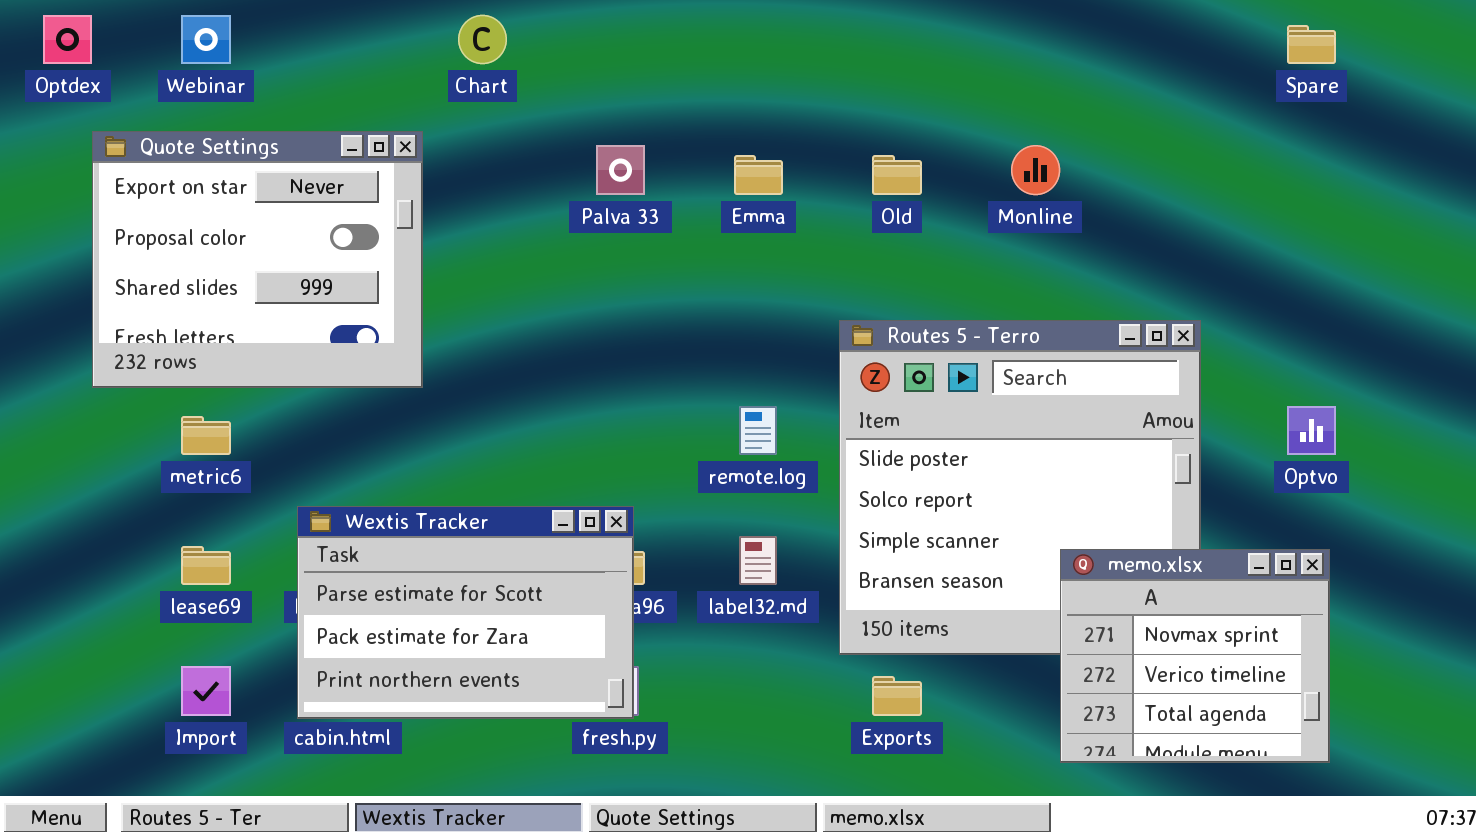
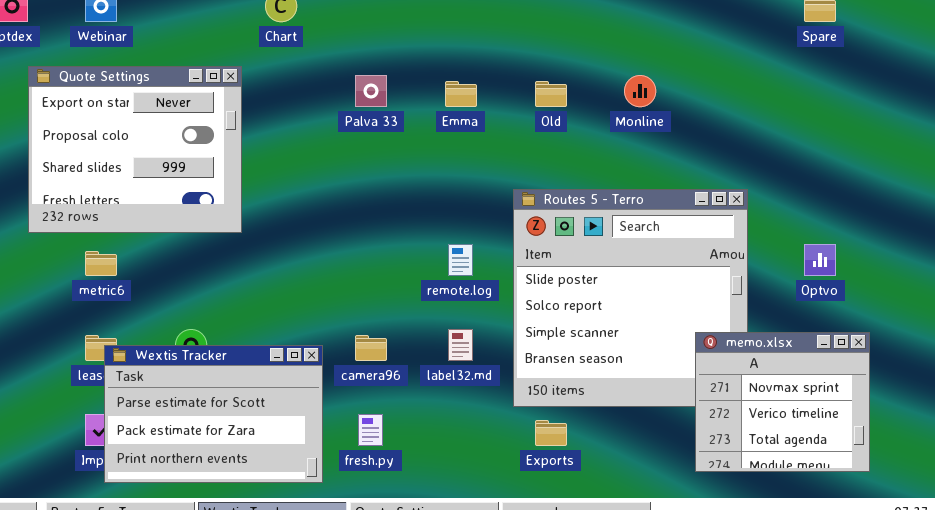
Wextis Tracker: [297,506,634,719] -> [104,345,323,483], moved
memo.xlsx: [1060,549,1330,763] -> [695,332,870,472], moved

